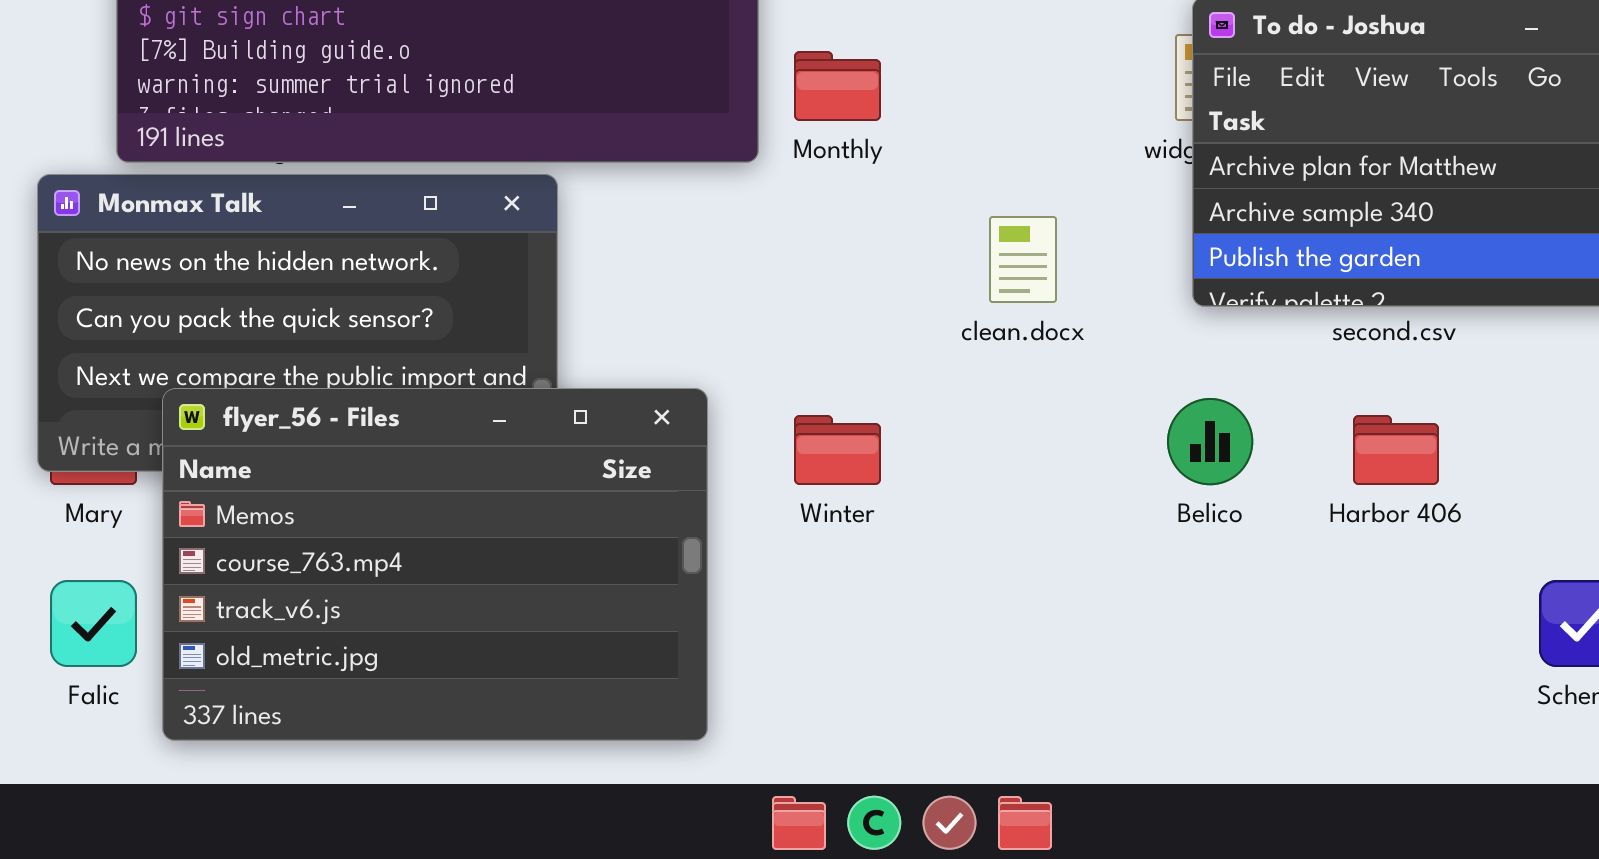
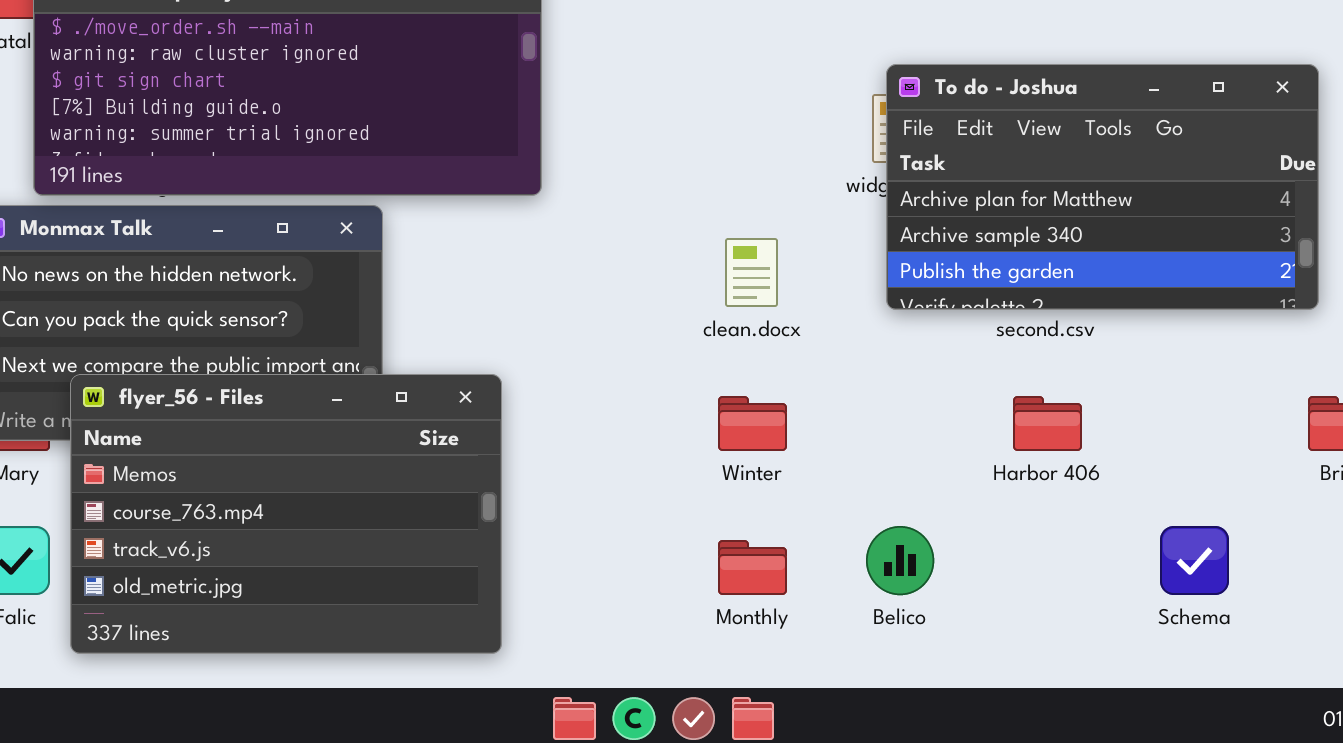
Monthly: [794,51,881,121] -> [718,540,787,595], moved
Belico: [1167,398,1253,485] -> [866,526,934,595], moved
Winter: [794,415,881,485] -> [718,396,787,451], moved

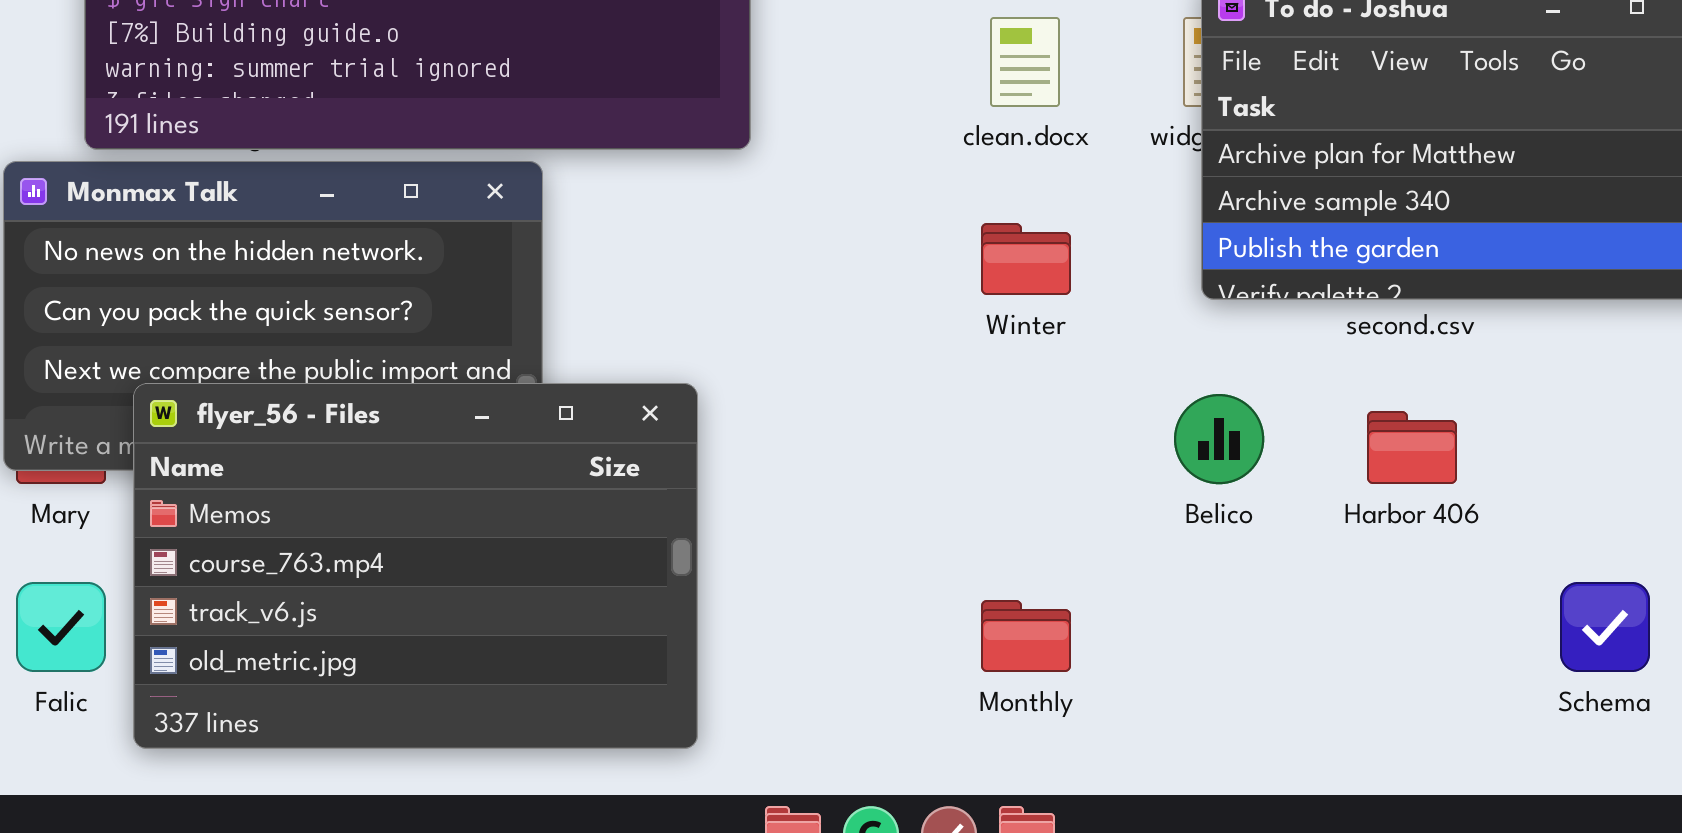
clean.docx: [725,238,778,307] -> [990,17,1060,107], moved
Winter: [718,396,787,451] -> [981,223,1071,295], moved
Belico: [866,526,934,595] -> [1174,394,1264,484], moved

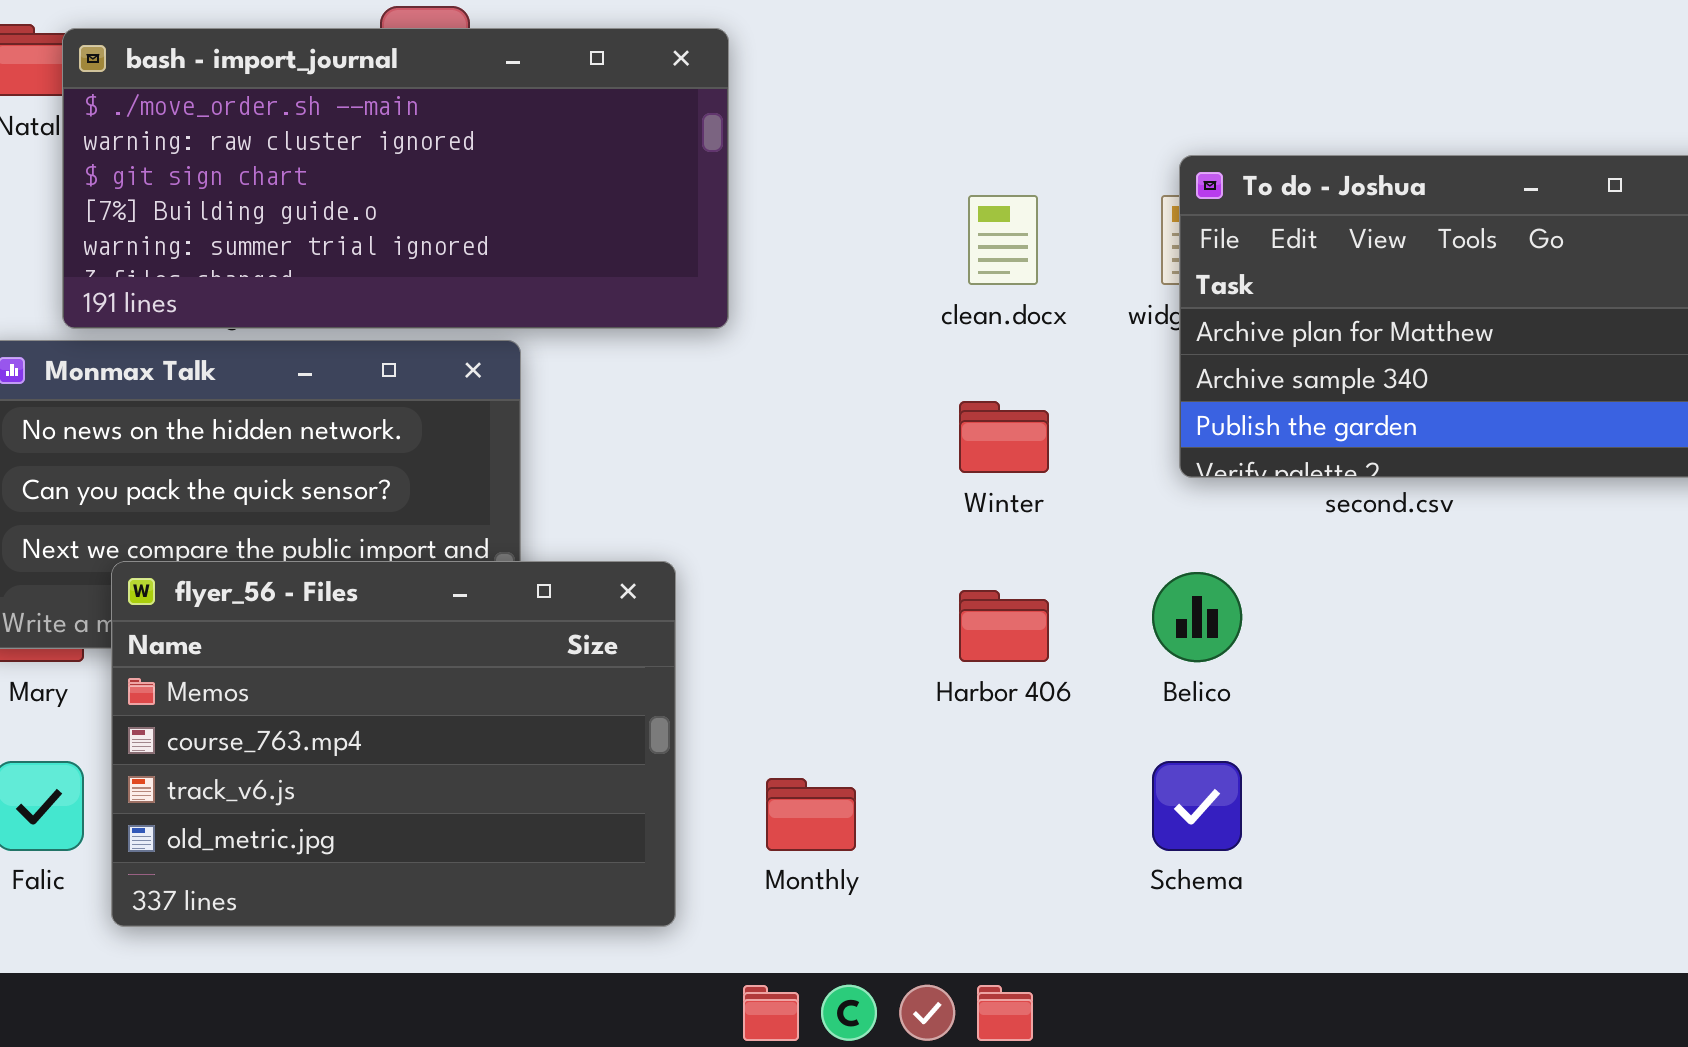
Harbor 406: [1367,411,1457,484] -> [959,590,1049,662], moved
Schema: [1560,582,1650,672] -> [1152,761,1242,851], moved
Monthly: [981,600,1071,672] -> [766,778,856,851], moved

